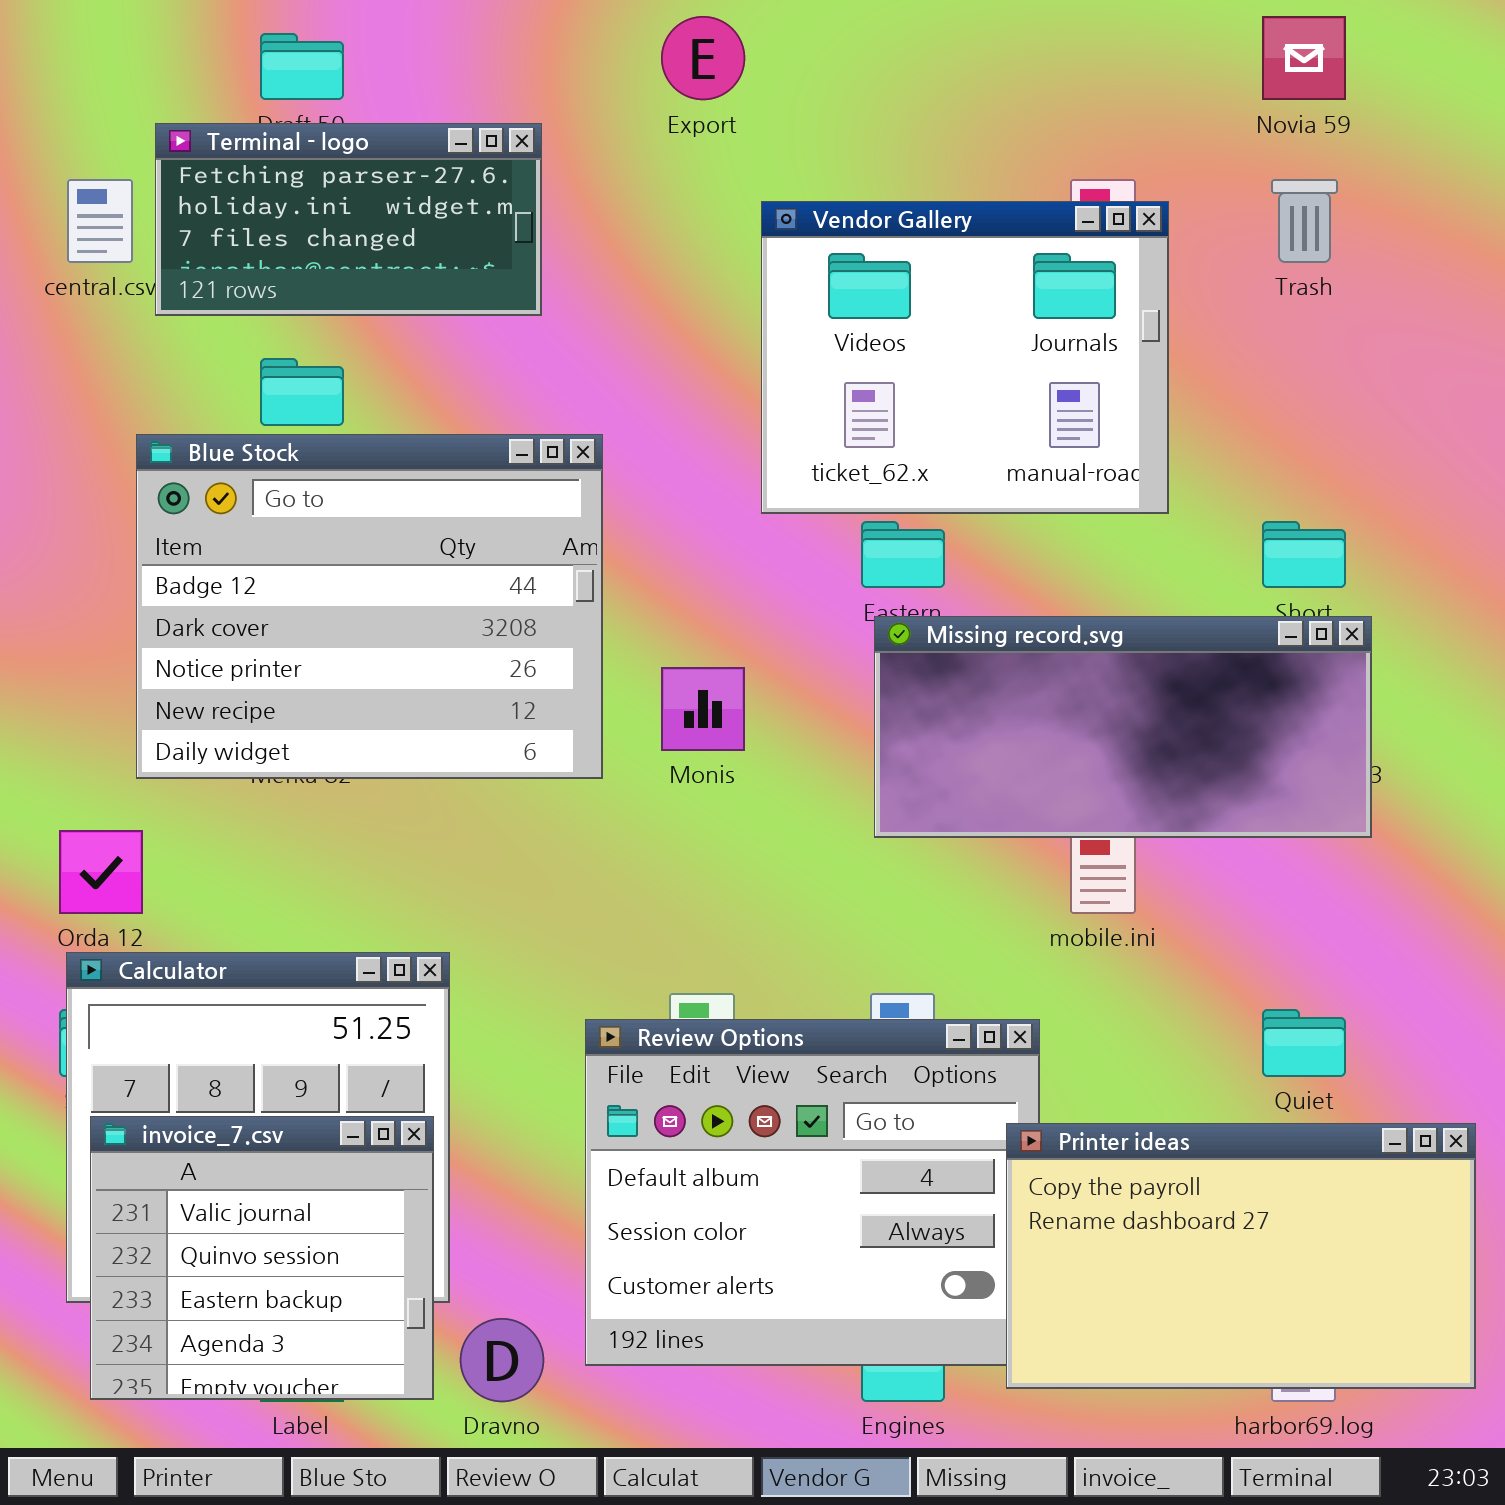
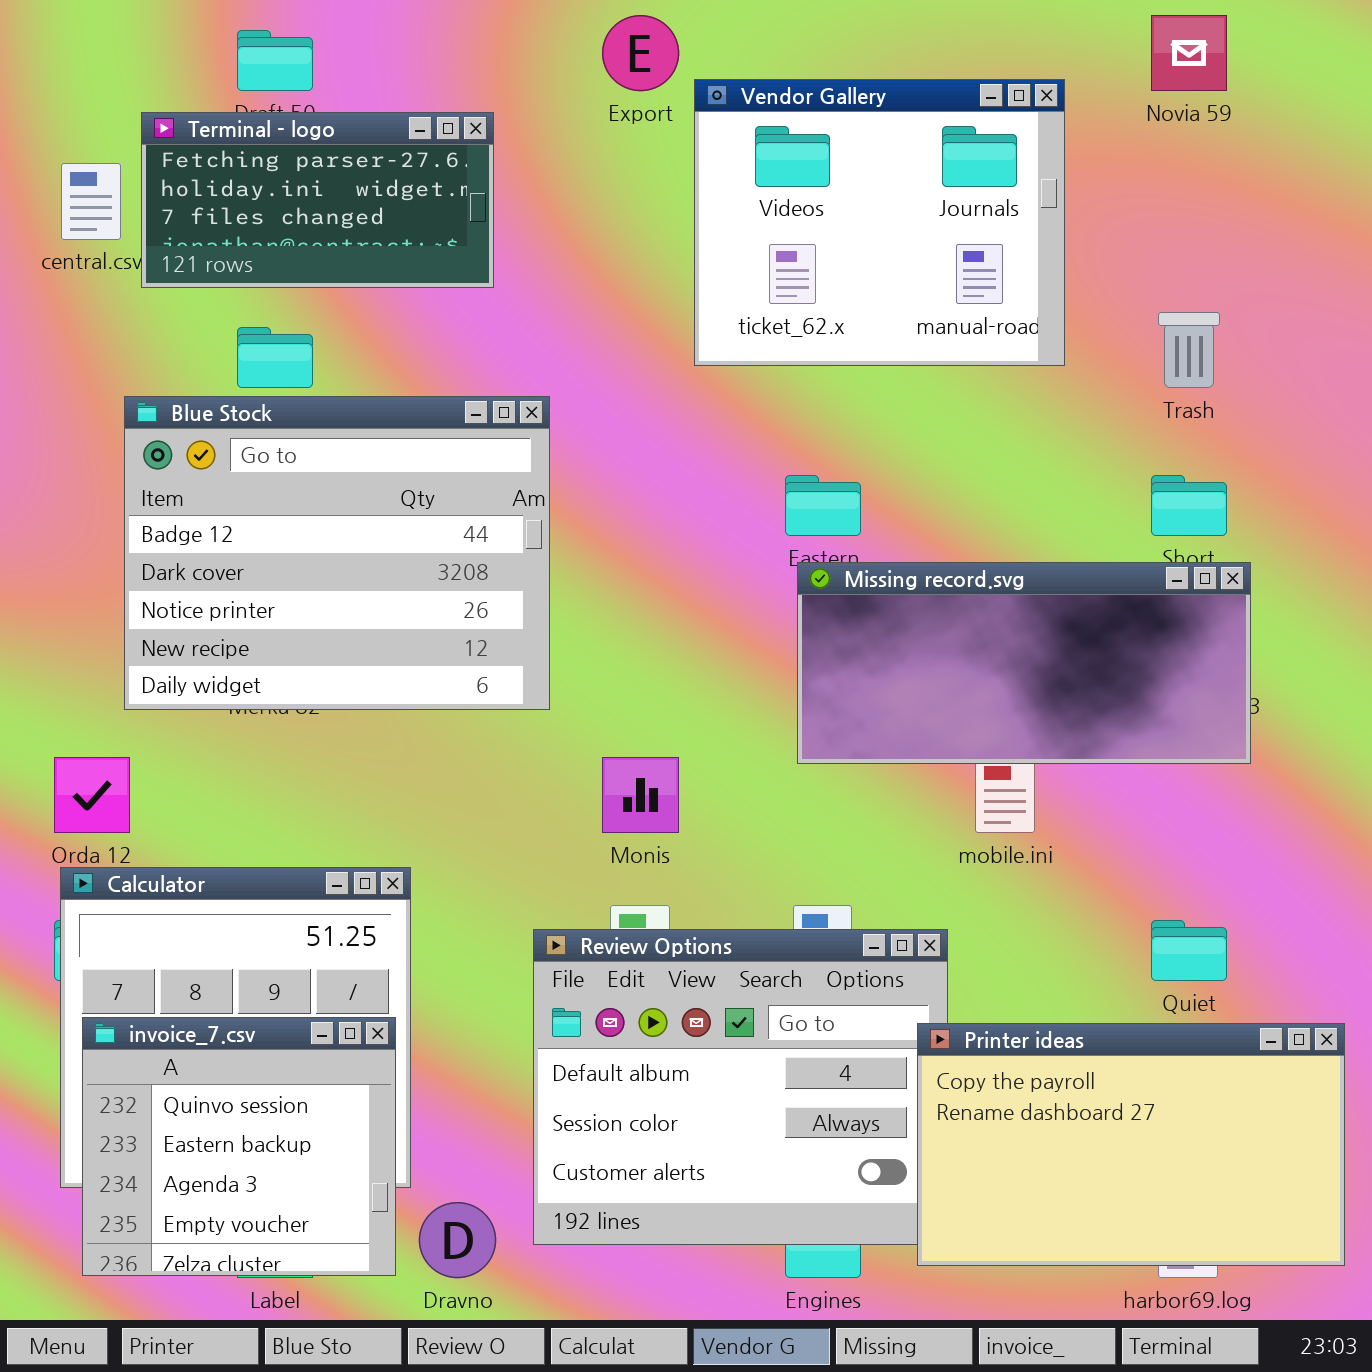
Trash: [1271,179,1338,263] -> [1158,312,1220,388], moved
Vendor Gallery: [761,201,1169,514] -> [694,79,1065,366], moved
Monis: [661,667,745,751] -> [602,757,679,833], moved
invoice_7.csv: [90,1116,434,1400] -> [82,1017,396,1276], scrolled down 1 row

